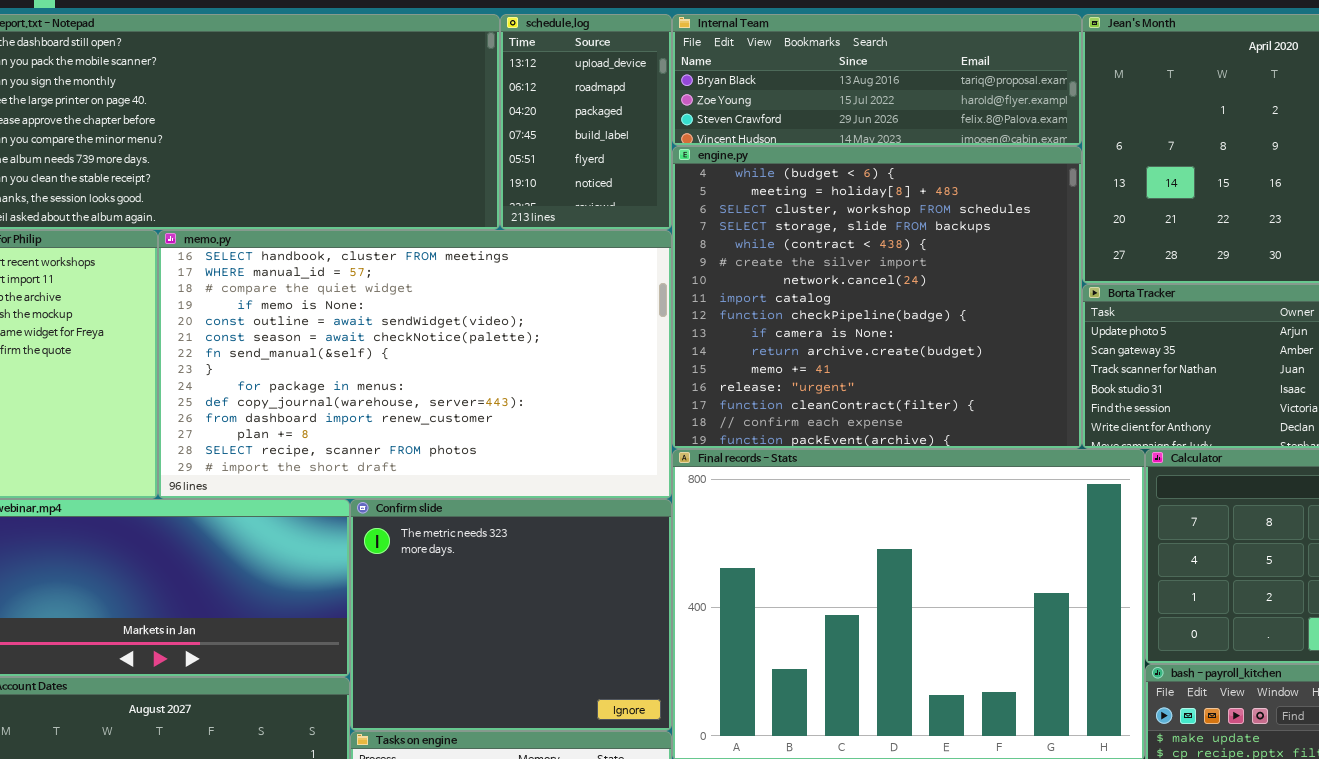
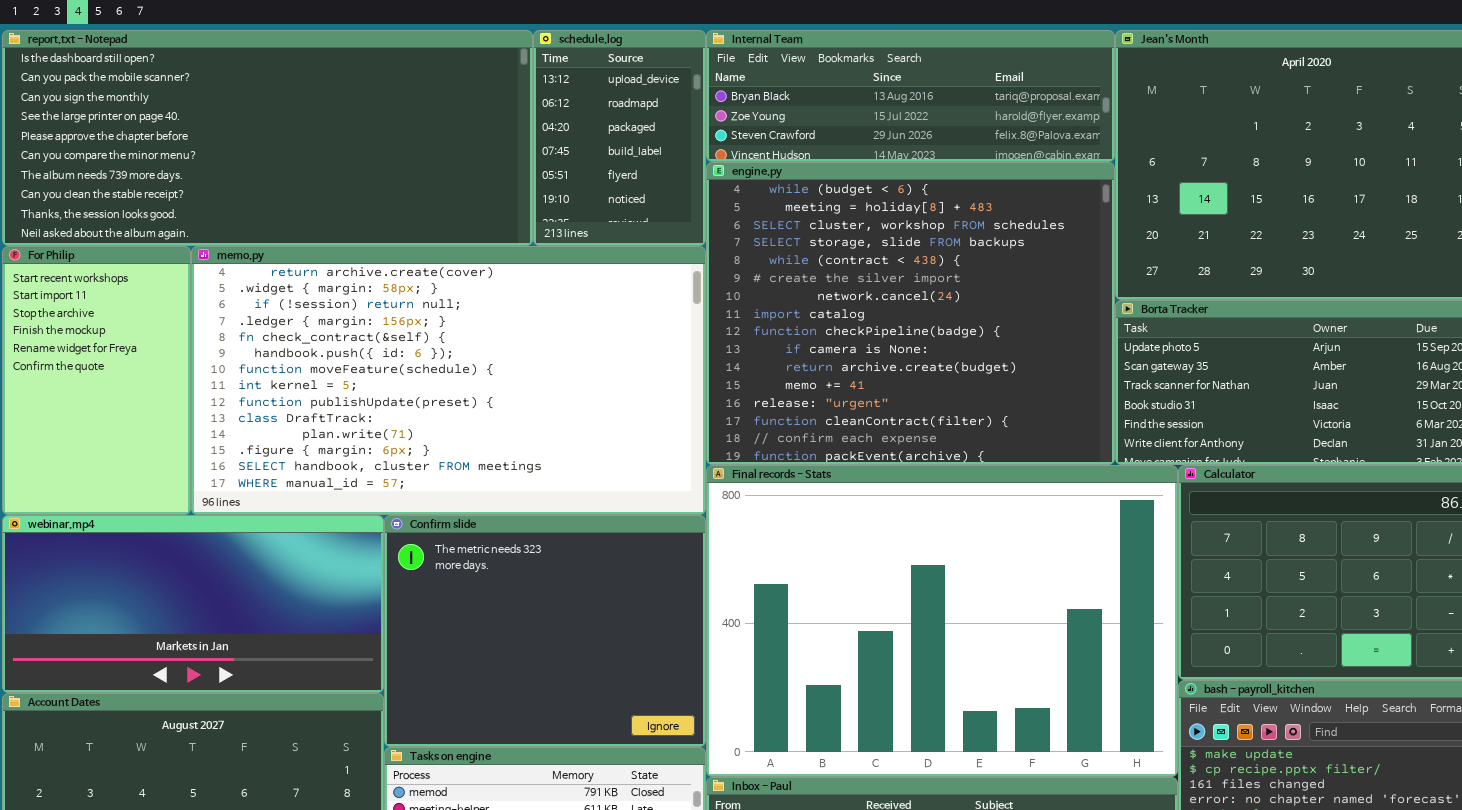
memo.py: [158,230,672,499] -> [191,246,706,515], scrolled up 12 rows

